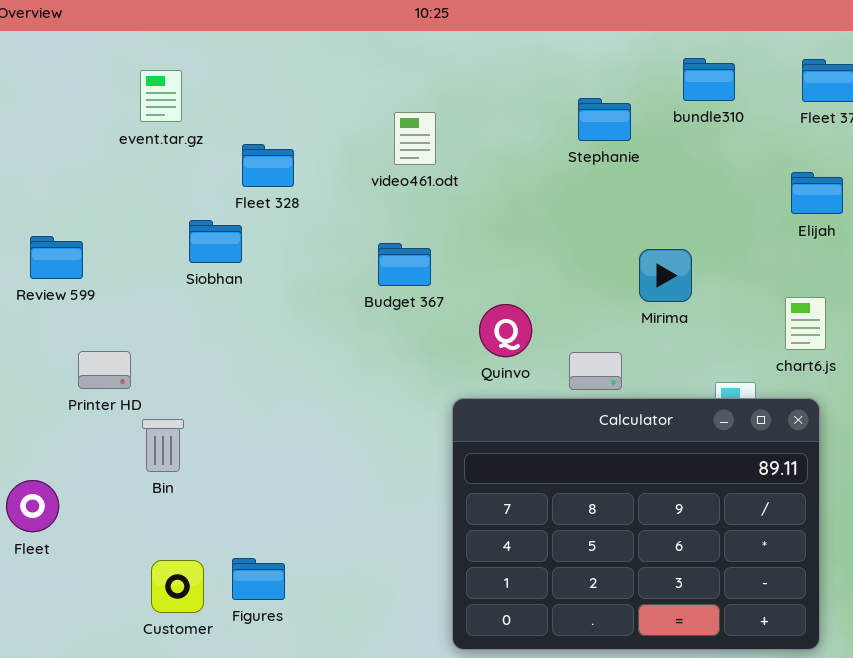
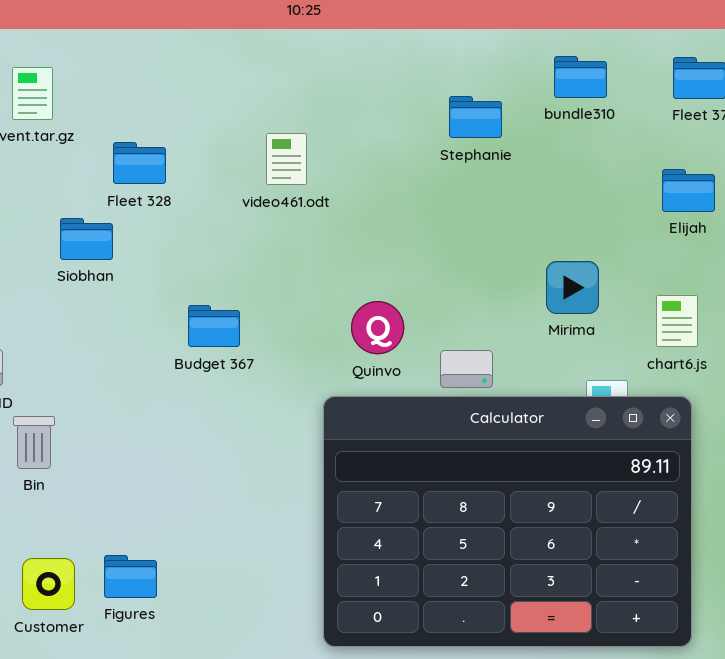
video461.odt: [394,112,436,165] -> [266,133,307,185], moved
Budget 367: [378,243,431,286] -> [188,305,240,347], moved
Mirima: [639,249,692,302] -> [546,261,599,314], moved

